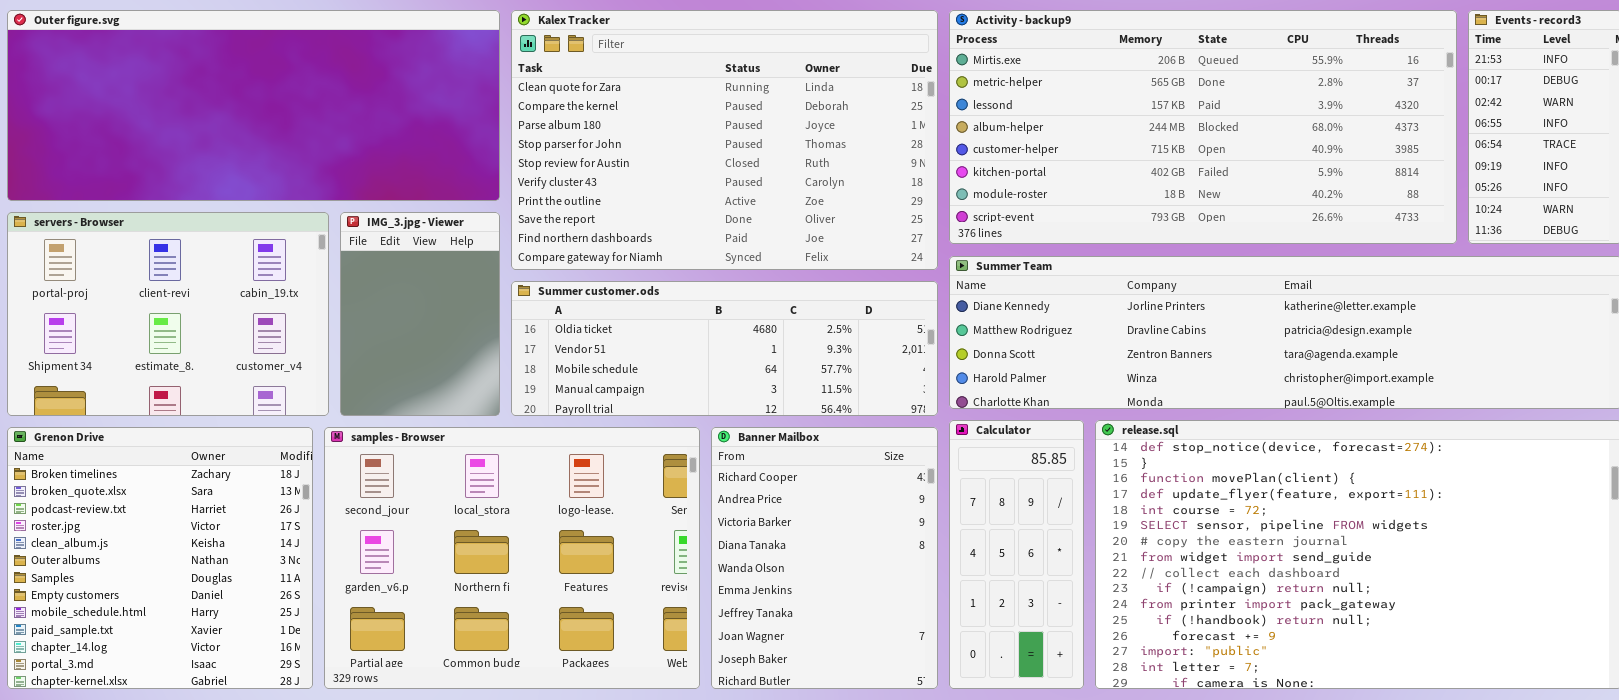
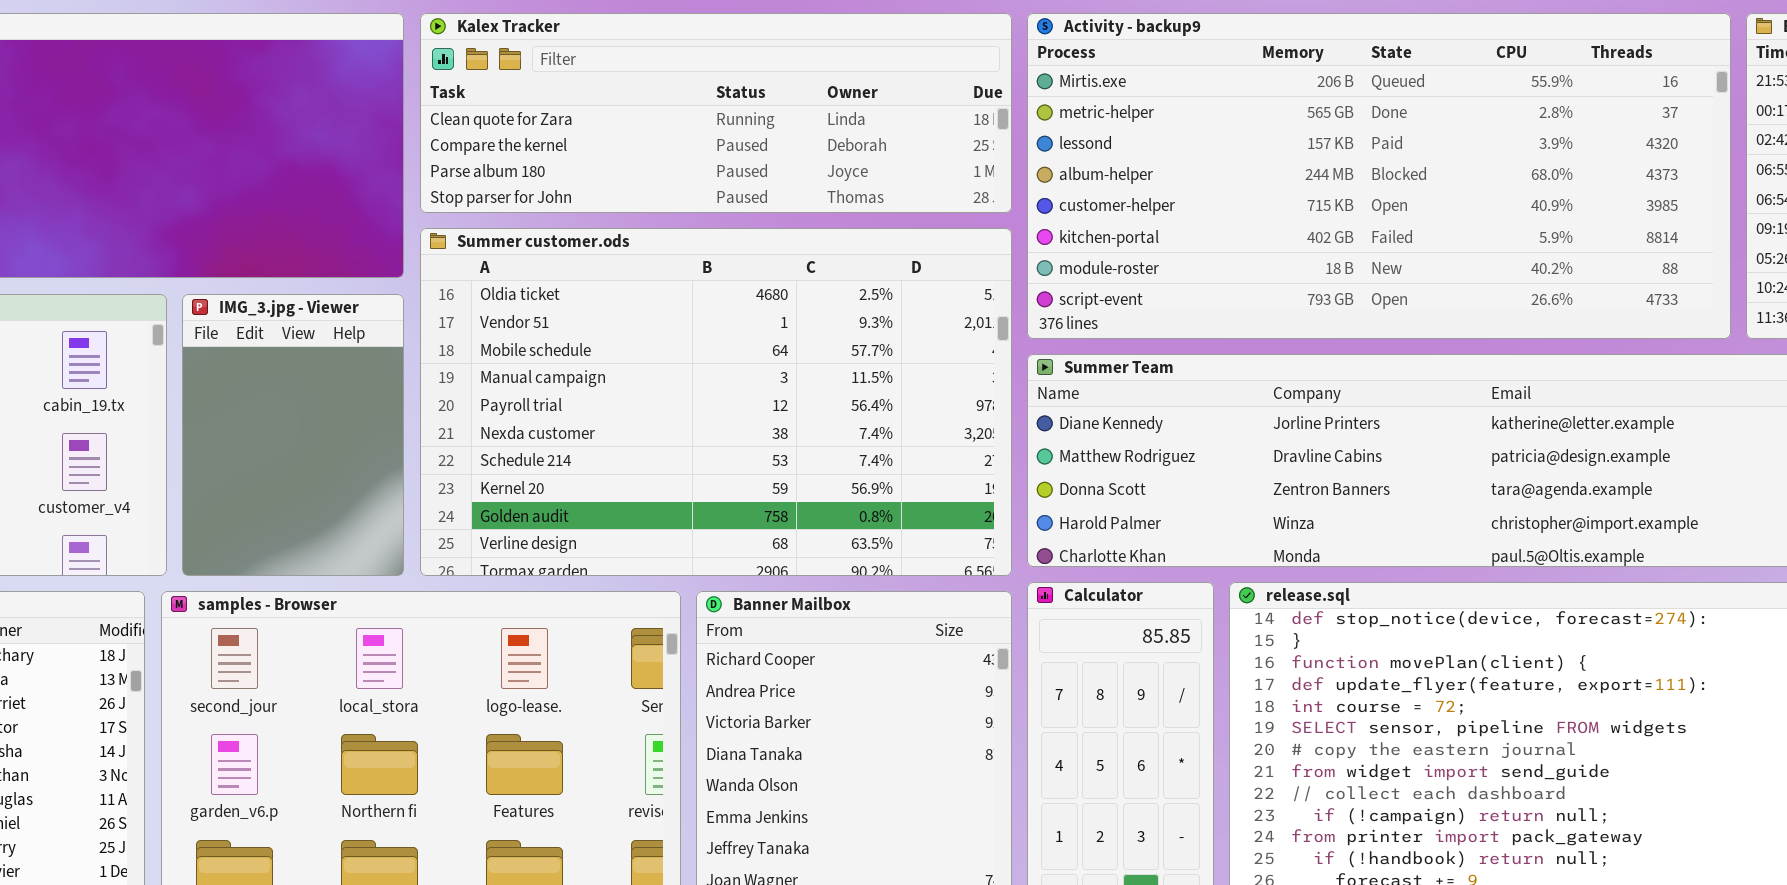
Kalex Tracker: [511,10,938,270] -> [420,13,1012,213], resized
Summer customer.ods: [511,281,938,416] -> [420,228,1012,576], resized

